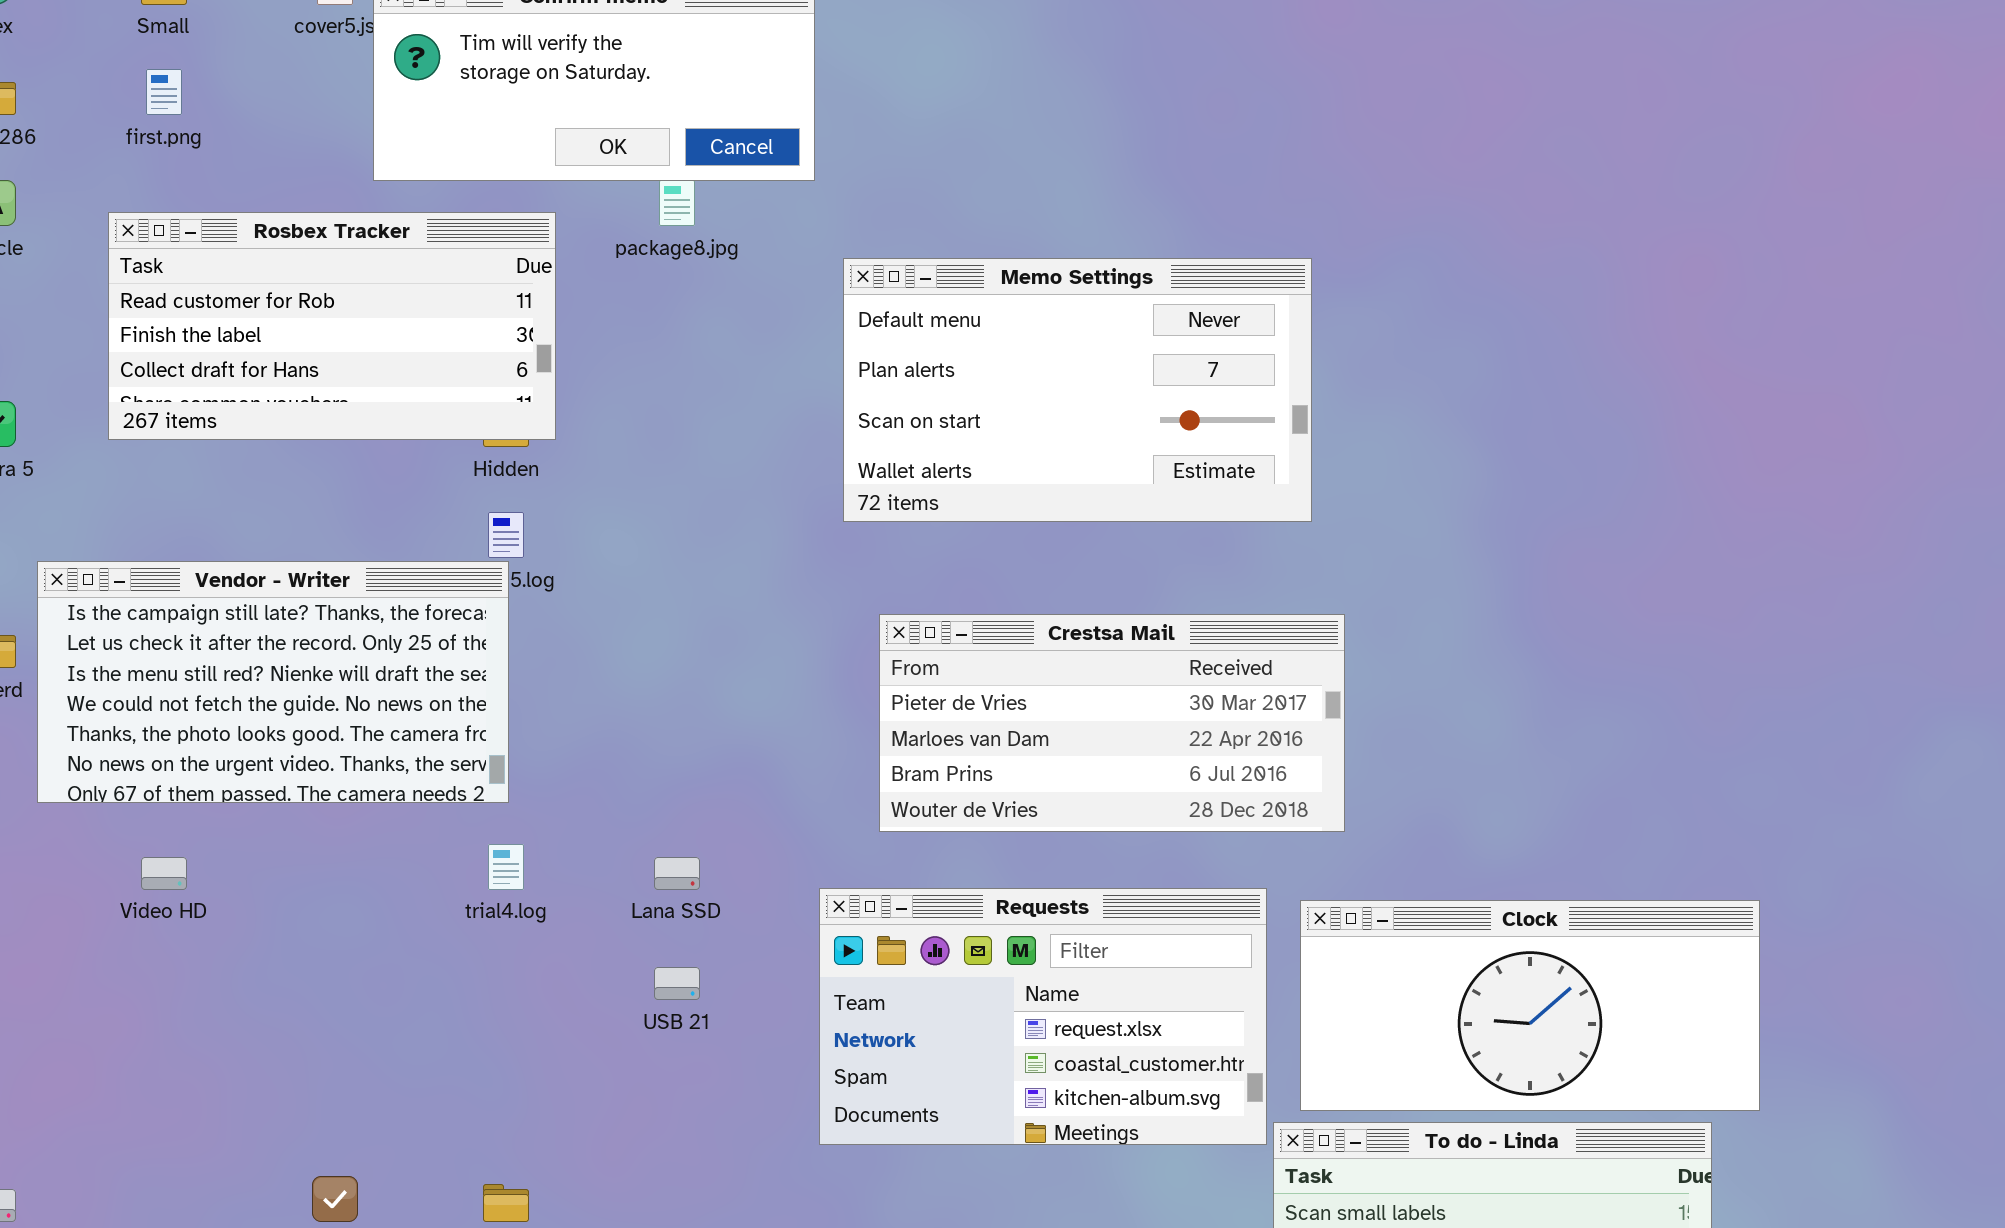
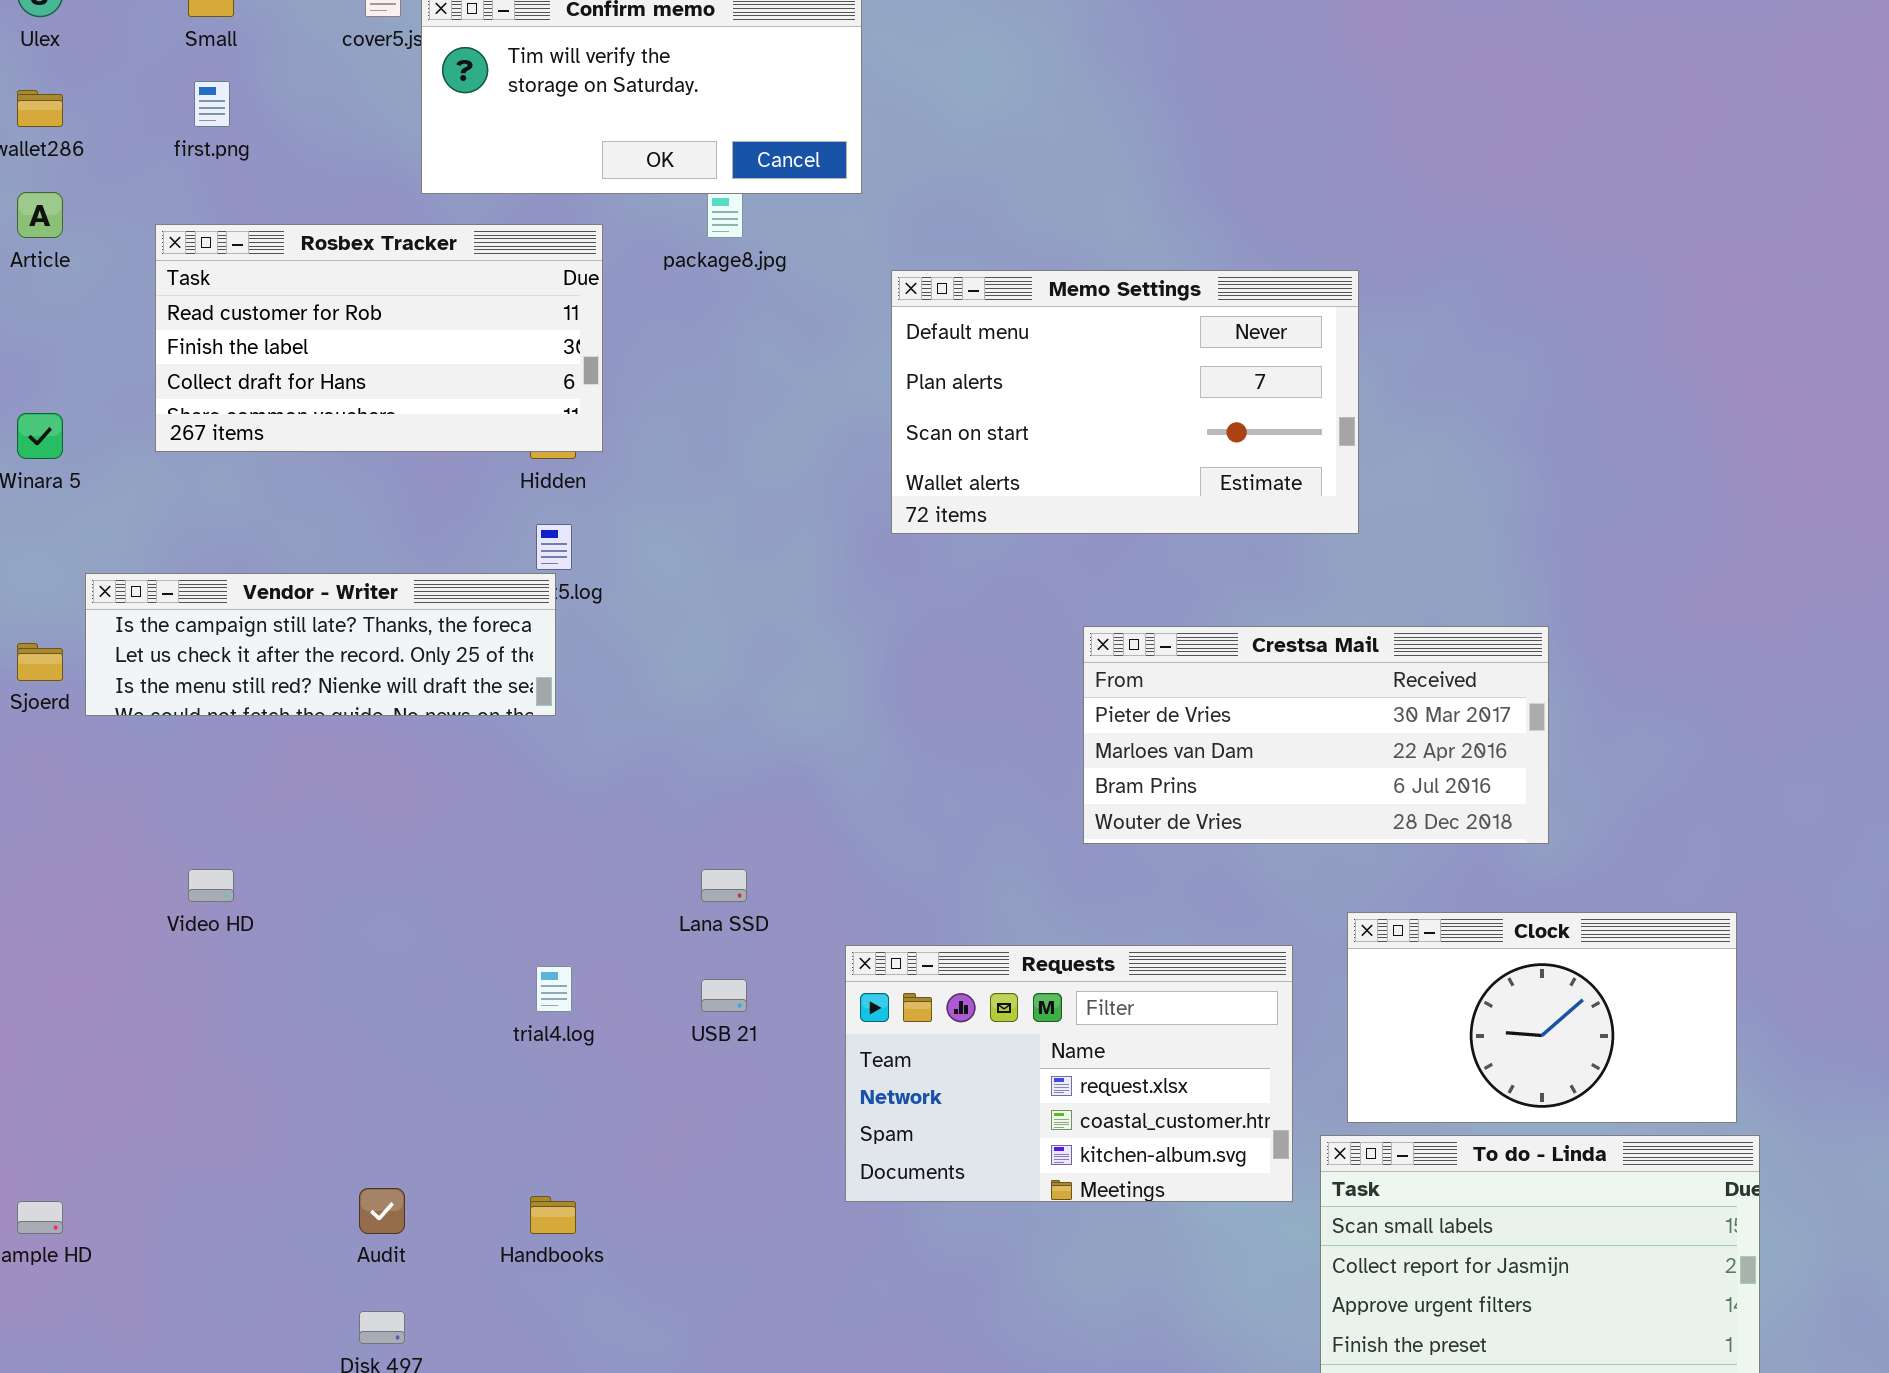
Vendor - Writer: [37,561,509,803] -> [85,573,556,716], resized
Crestsa Mail: [879,614,1345,832] -> [1083,626,1549,844], moved
trial4.log: [488,844,524,890] -> [536,966,572,1012], moved
Requests: [819,888,1267,1145] -> [845,945,1293,1202], moved
Clock: [1300,900,1760,1111] -> [1347,912,1737,1123], resized

